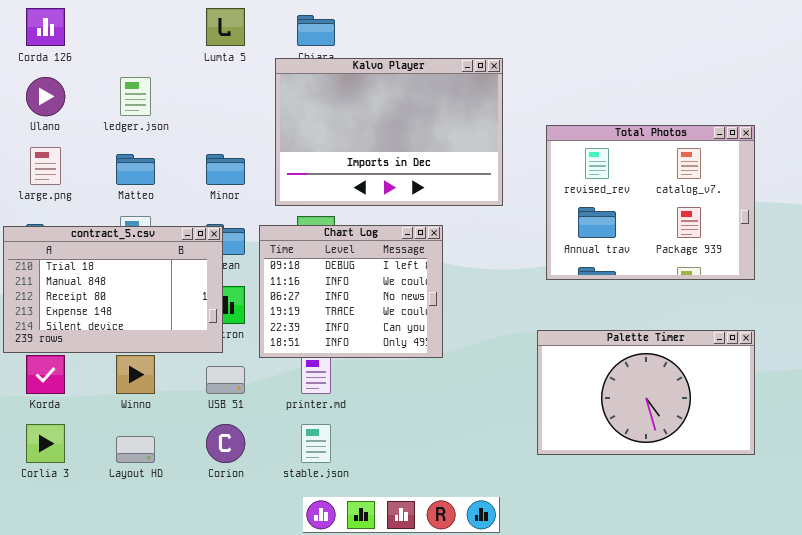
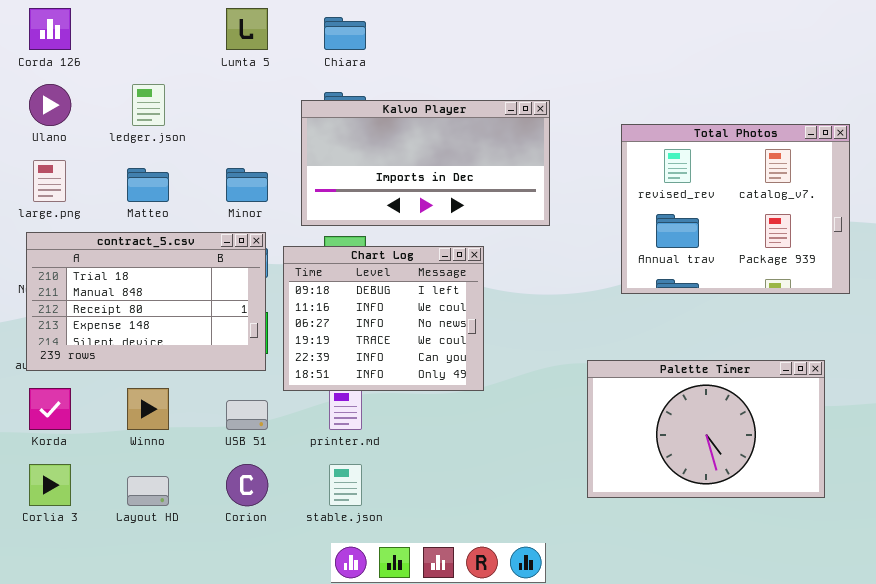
Kalvo Player: [275,58,503,206] -> [301,100,550,226], resized
Total Photos: [546,125,755,280] -> [621,124,850,294], moved
contract_5.csv: [3,226,223,353] -> [26,232,266,371], moved

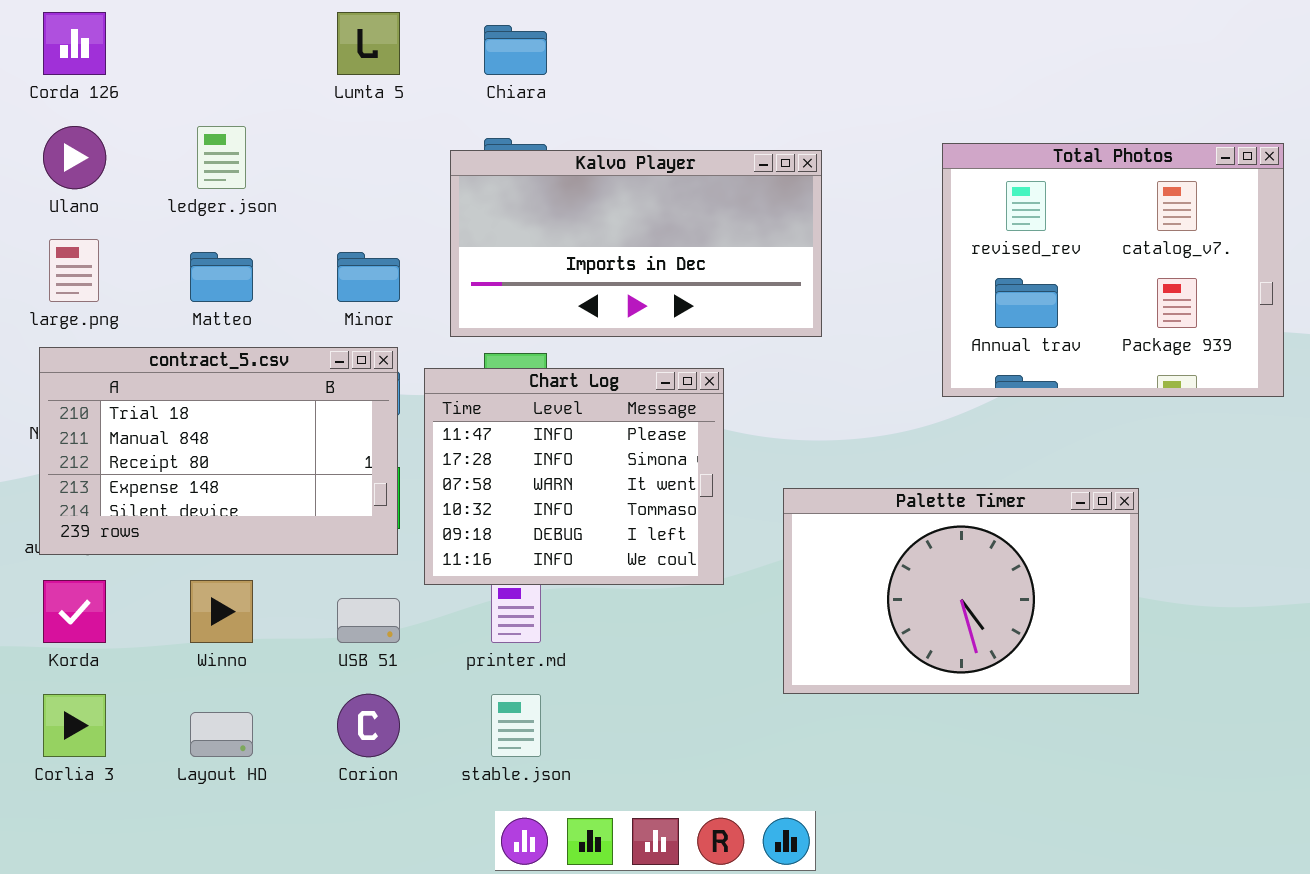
Total Photos: [621,124,850,294] -> [942,143,1284,397], moved
Chart Log: [283,246,484,391] -> [424,368,724,585], scrolled up 4 rows
Palette Timer: [587,360,825,498] -> [783,488,1139,694], moved

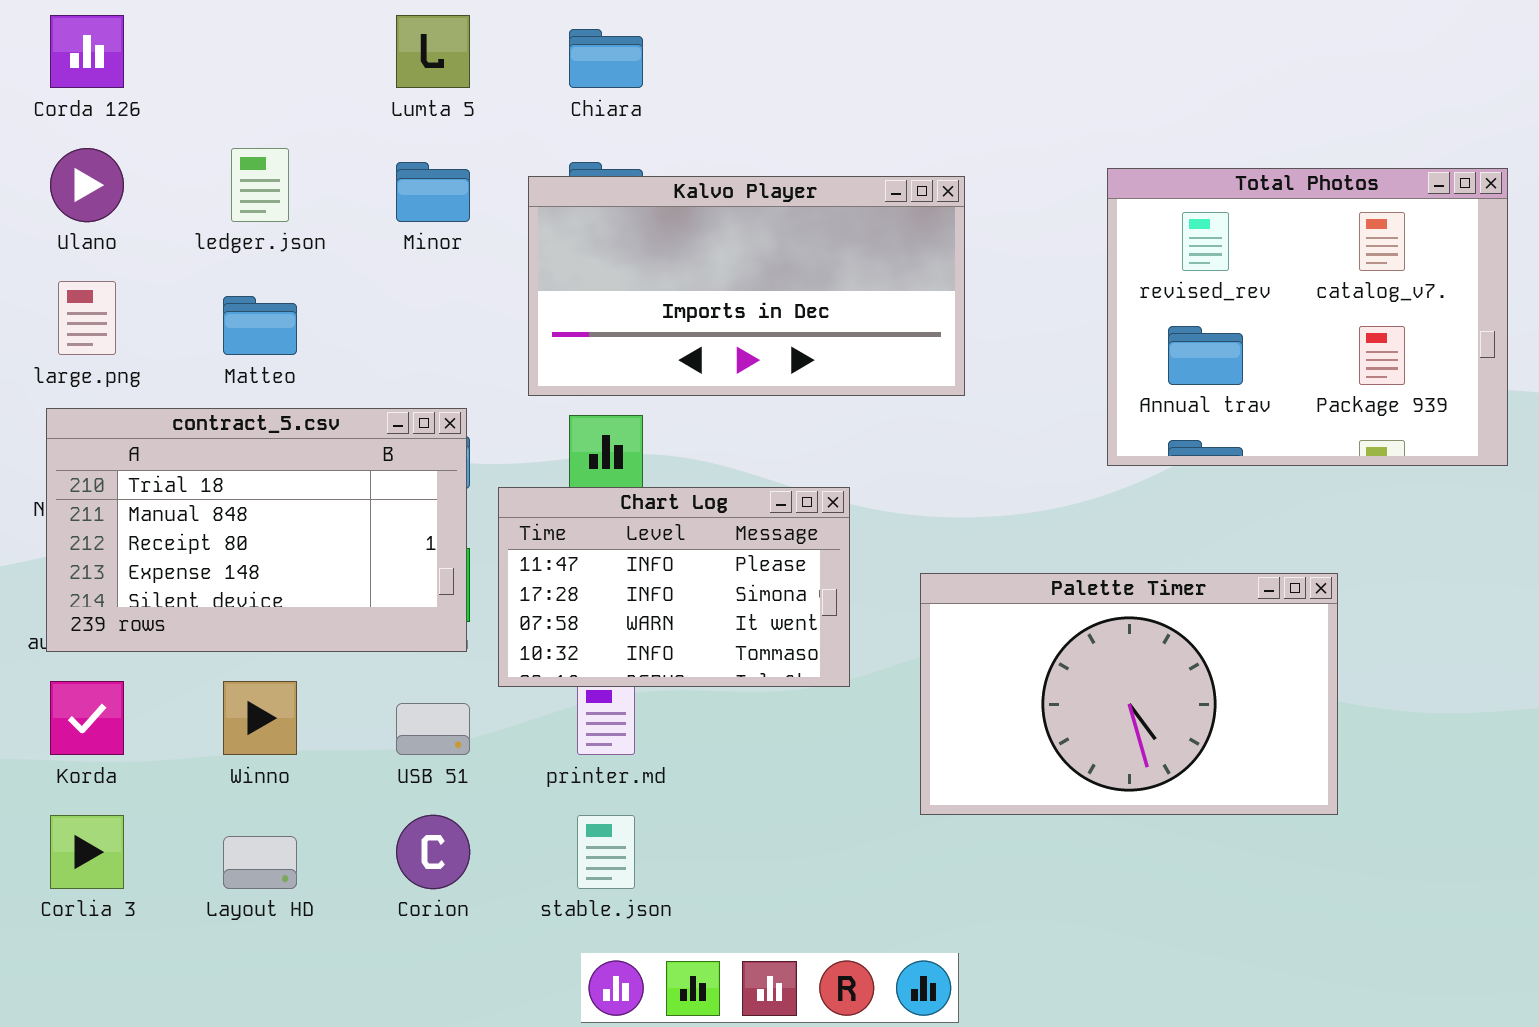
Minor: [337,252,400,302] -> [396,162,470,222], moved
Chart Log: [424,368,724,585] -> [498,487,850,687], resized

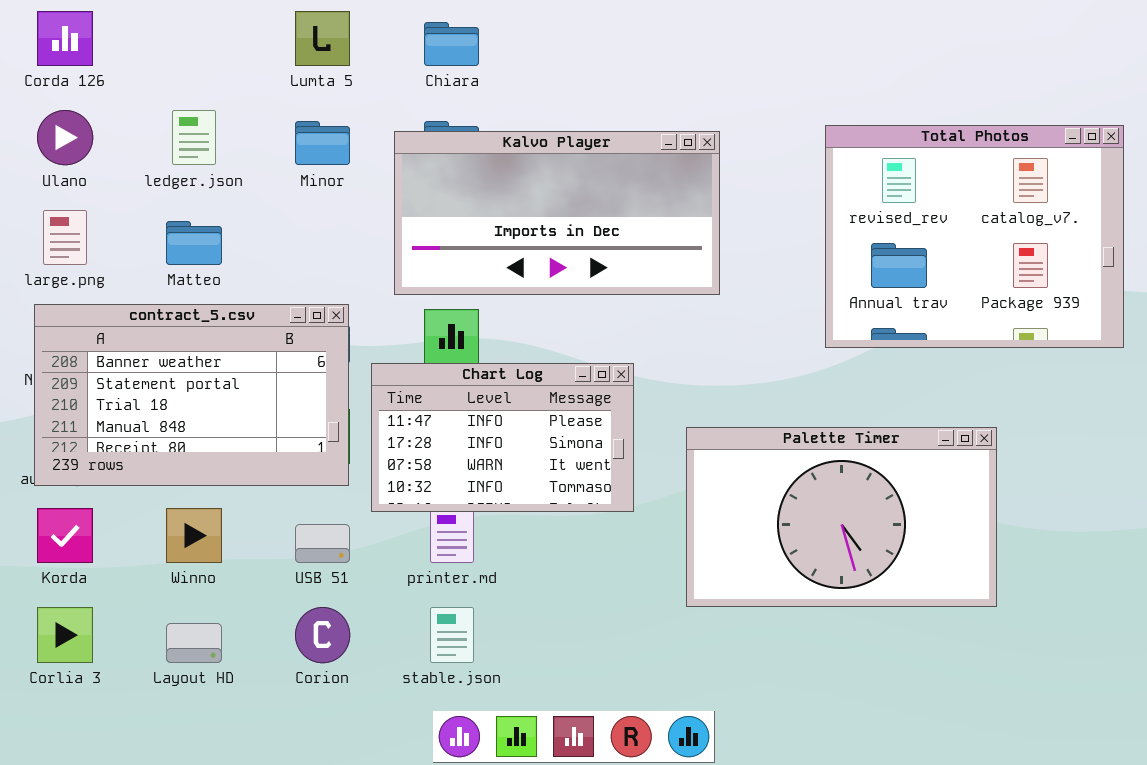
contract_5.csv: [46,408,467,652] -> [34,304,349,486], scrolled up 2 rows

